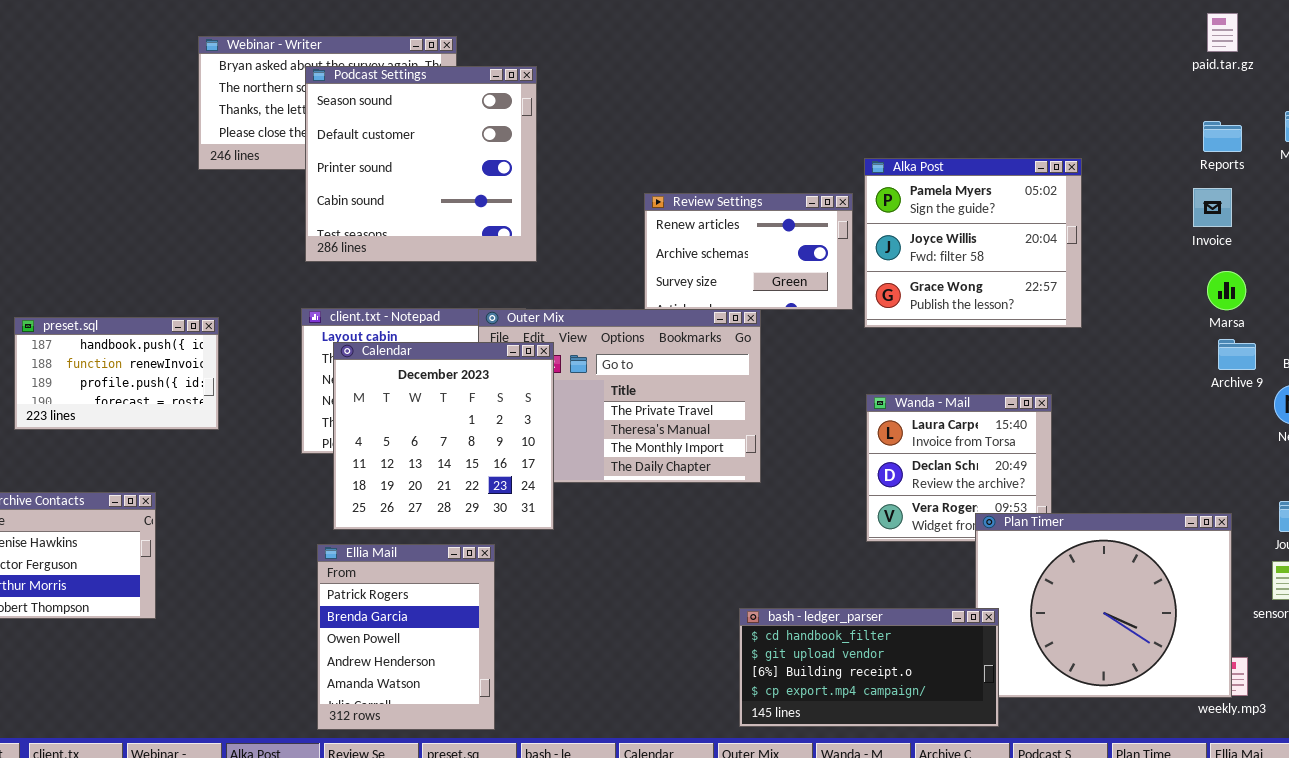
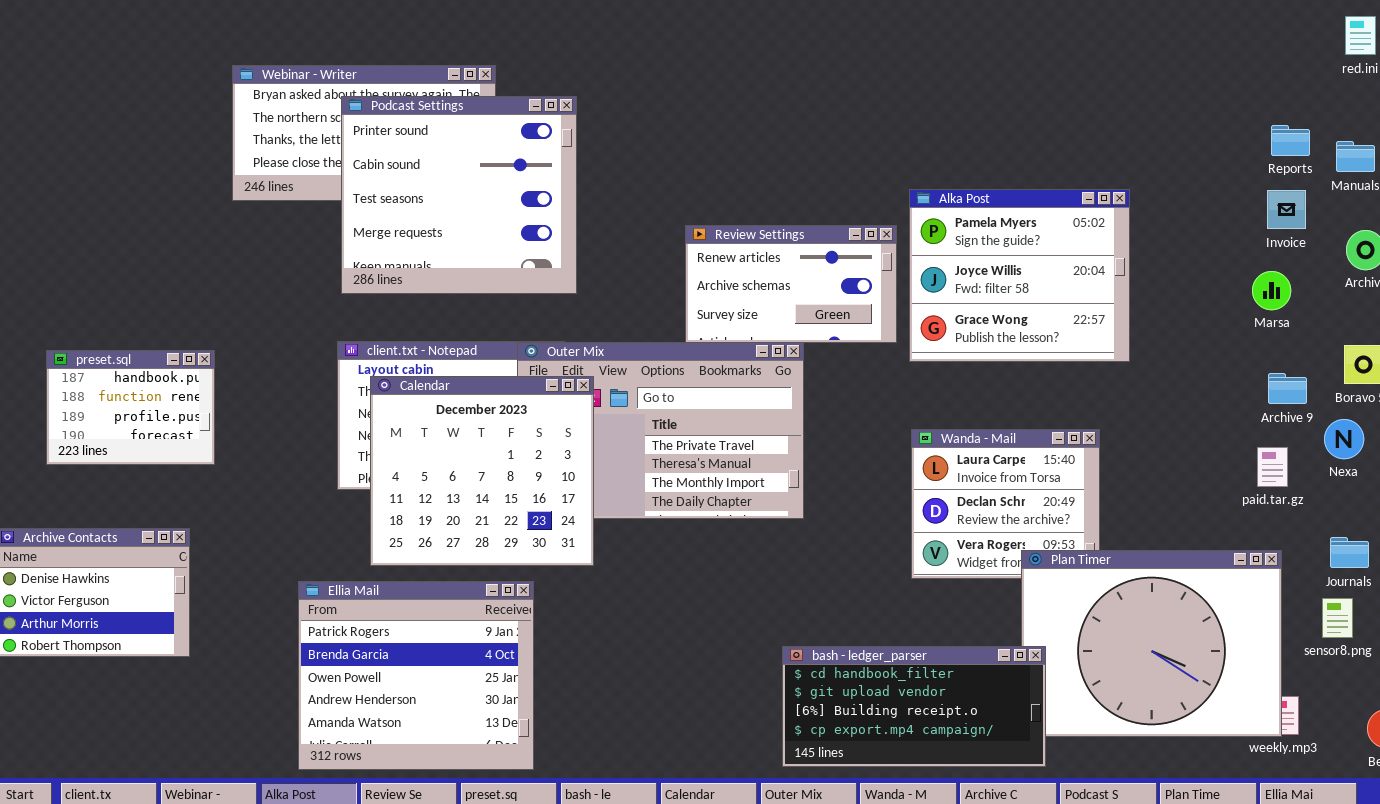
paid.tar.gz: [1207,13,1238,52] -> [1257,447,1288,487], moved
Podcast Settings: [305,66,537,262] -> [341,96,577,294], scrolled down 2 rows
Reports: [1203,121,1242,152] -> [1271,125,1310,156], moved
Invoice: [1193,188,1232,227] -> [1267,190,1306,229], moved
Marsa: [1207,271,1246,310] -> [1252,271,1291,310], moved
preset.sql: [14,317,219,430] -> [46,350,215,465], resized
Ellia Mail: [317,544,495,730] -> [298,581,534,770], resized

